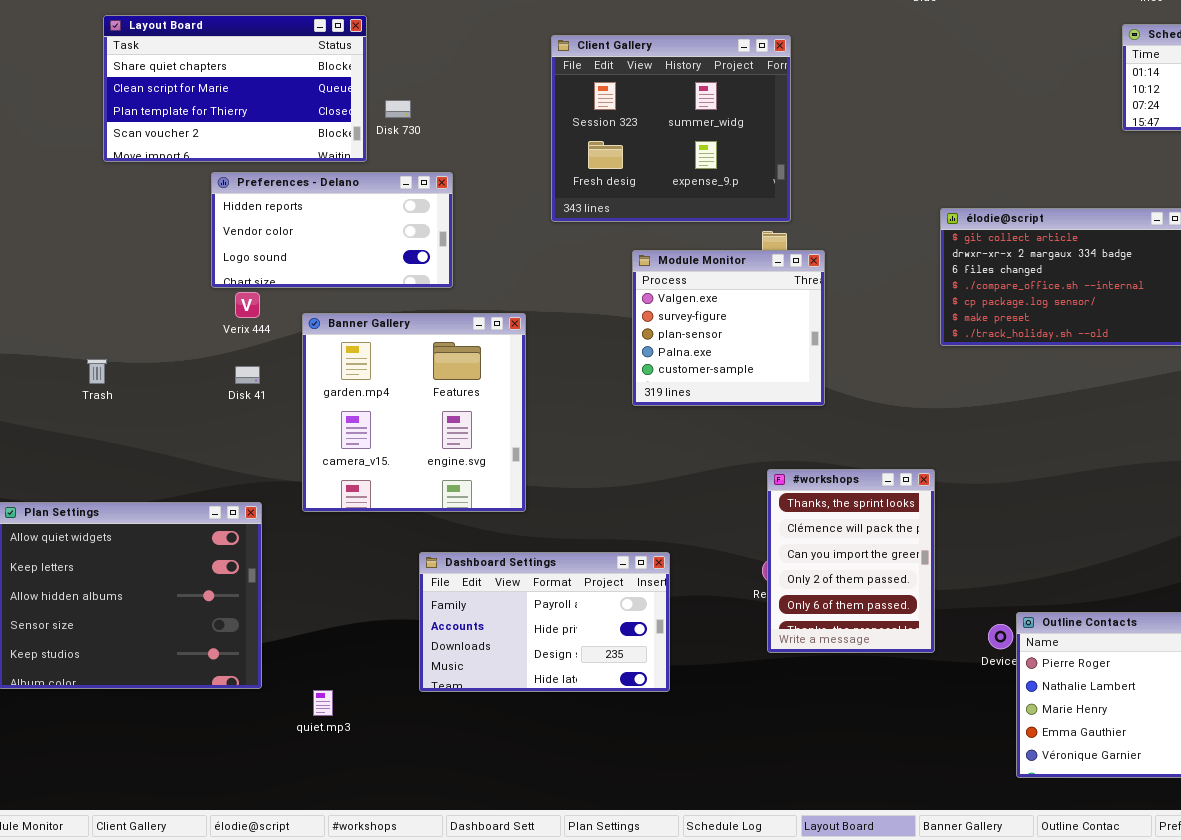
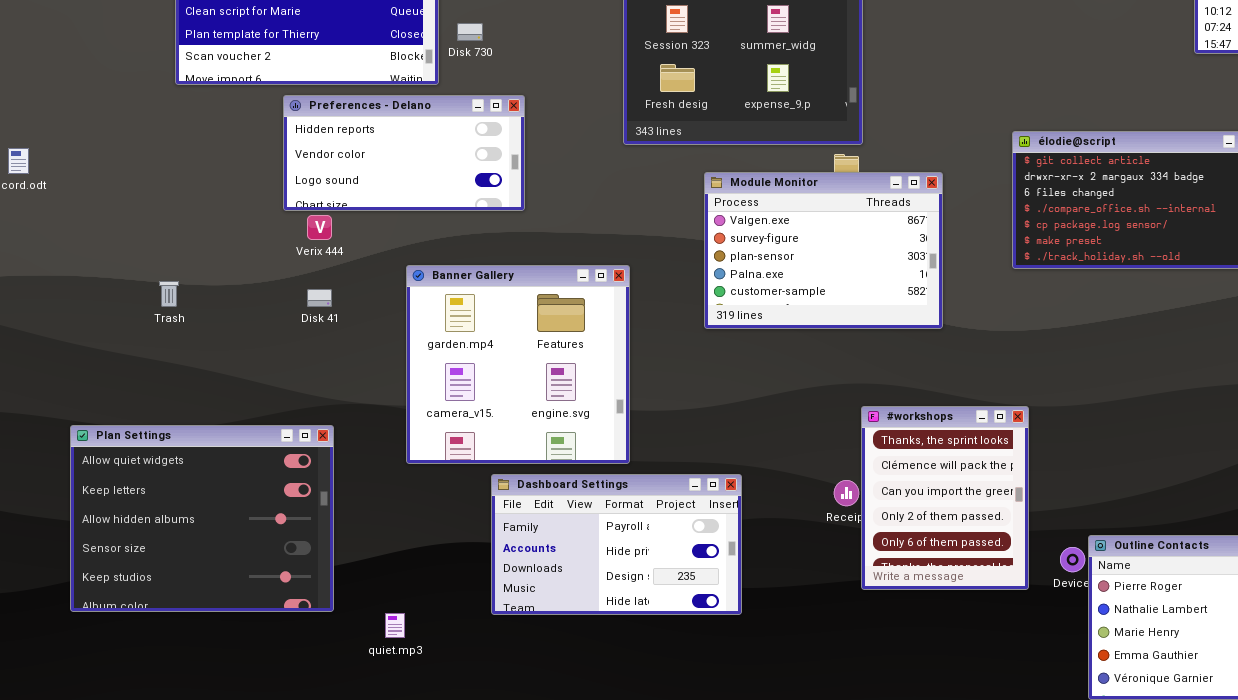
Module Monitor: [632,250,825,406] -> [704,172,943,329], resized
Banner Gallery: [302,313,526,512] -> [406,265,630,464], moved
#workshops: [767,469,935,653] -> [861,406,1029,590], moved

